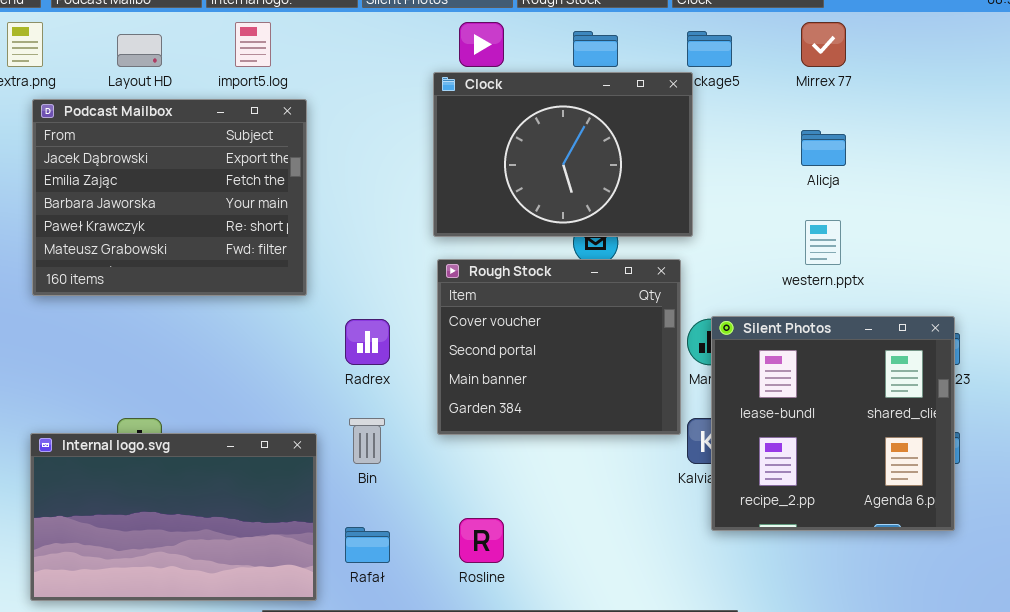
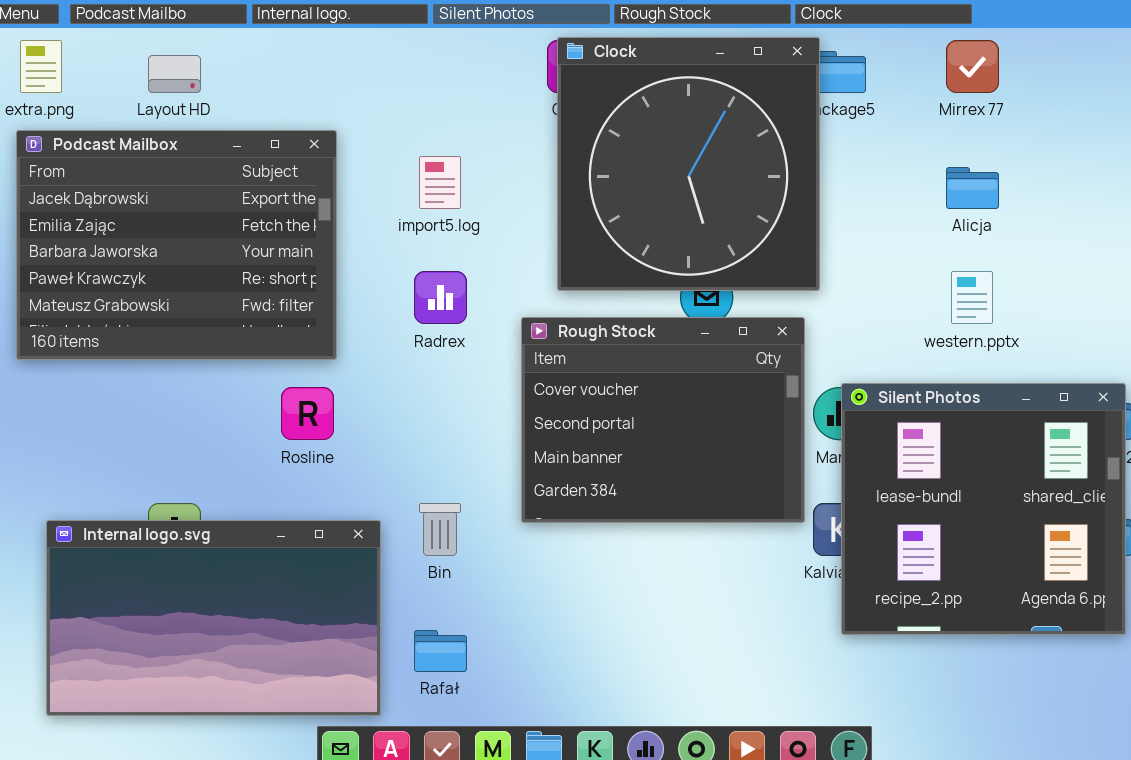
import5.log: [235,22,271,67] -> [419,156,461,209], moved
Clock: [433,72,693,237] -> [557,37,820,291], resized
Podcast Mailbox: [32,99,307,296] -> [16,130,337,360], moved
Radrex: [345,319,390,365] -> [414,271,467,324], moved
Rosline: [459,518,504,563] -> [281,387,334,440], moved

